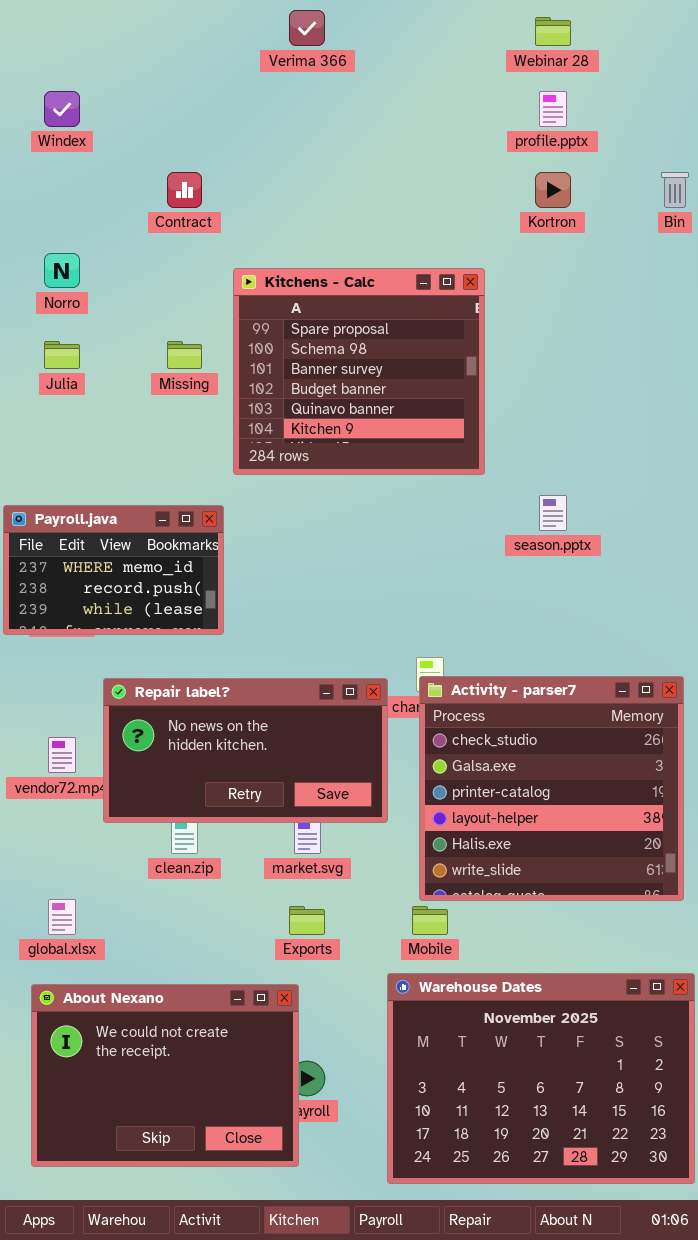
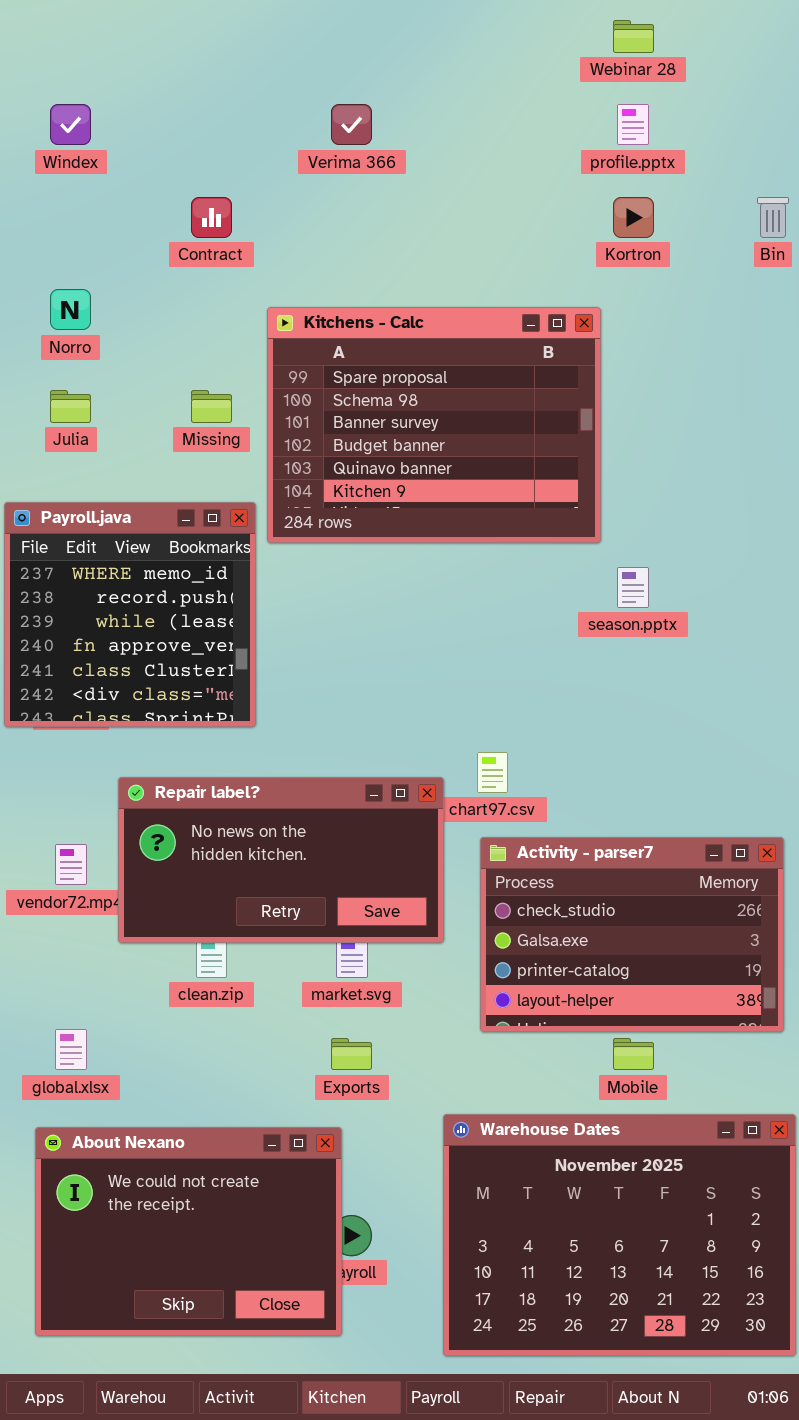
Verima 366: [289,10,325,46] -> [331,104,372,145], moved
Kitchens - Calc: [233,268,485,475] -> [267,307,601,543], resized
Payroll.java: [3,505,224,635] -> [4,502,256,727], resized
Activity - parser7: [419,676,684,901] -> [480,837,784,1032], resized
Mobile: [412,906,448,935] -> [613,1038,654,1070], moved

